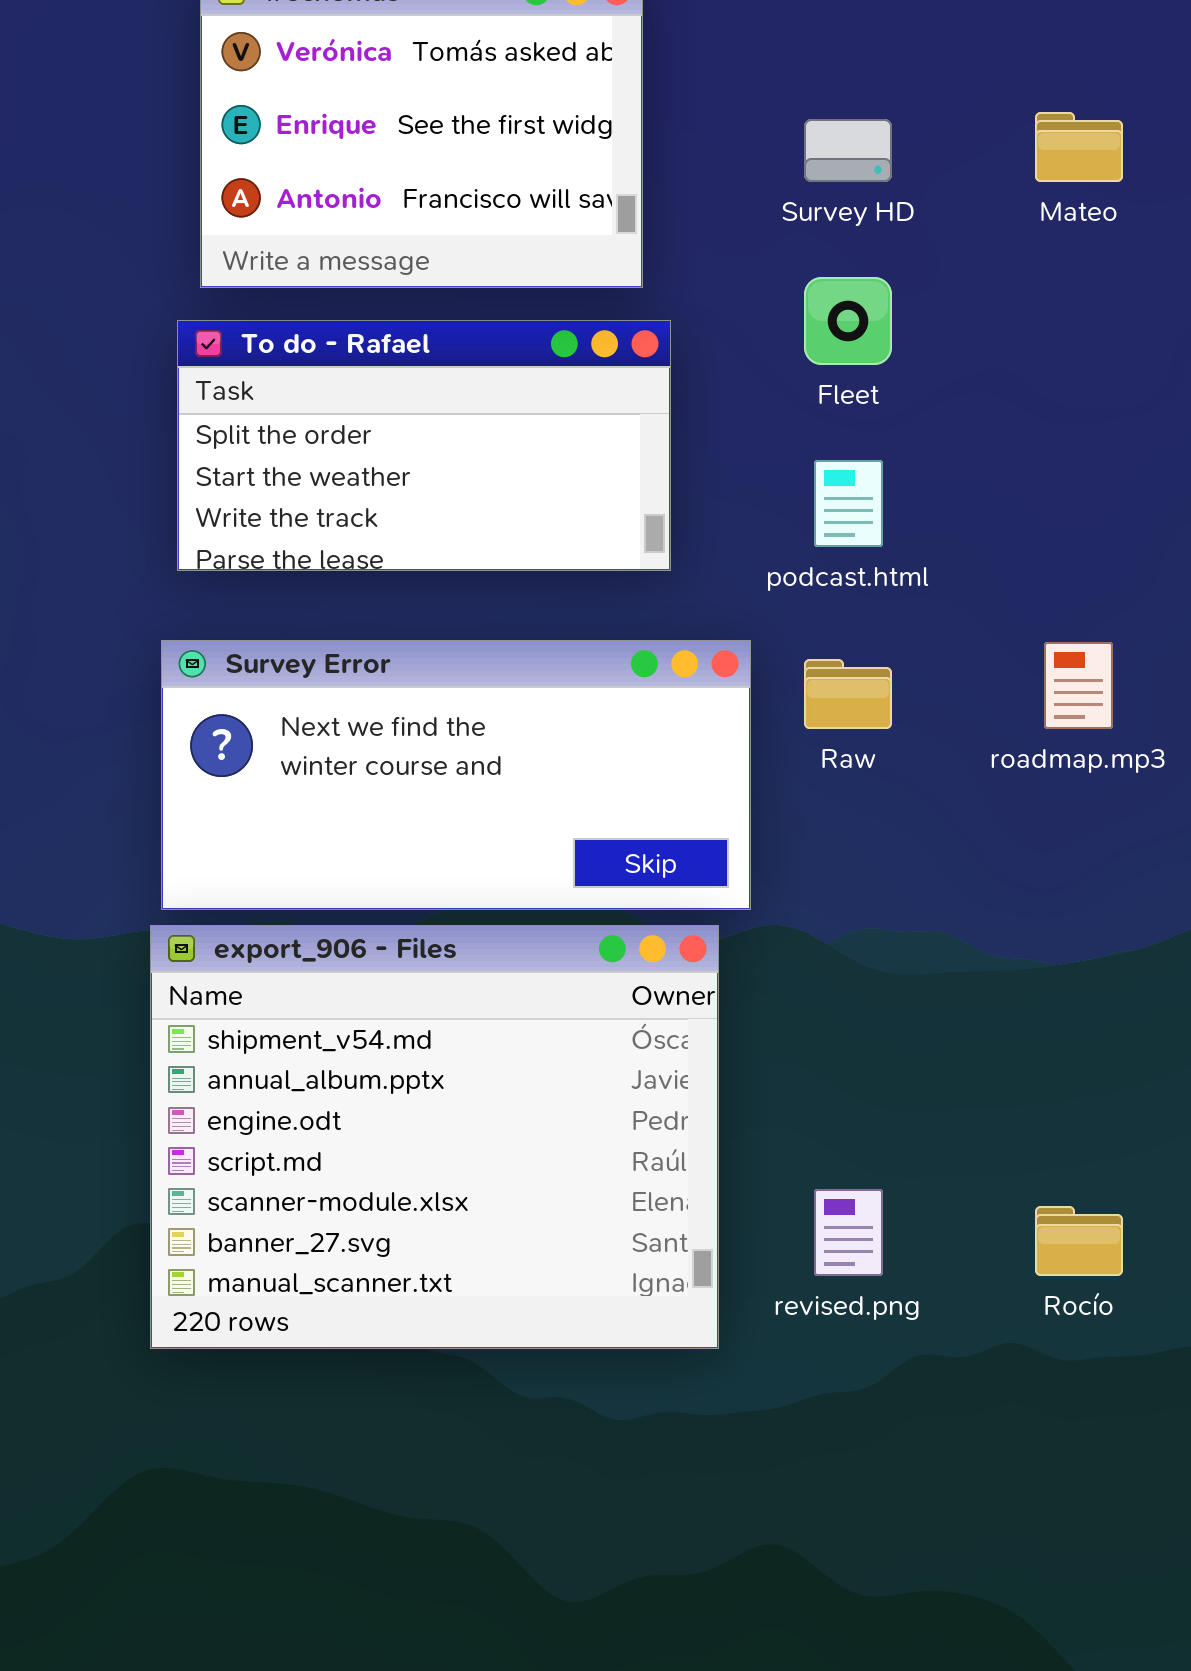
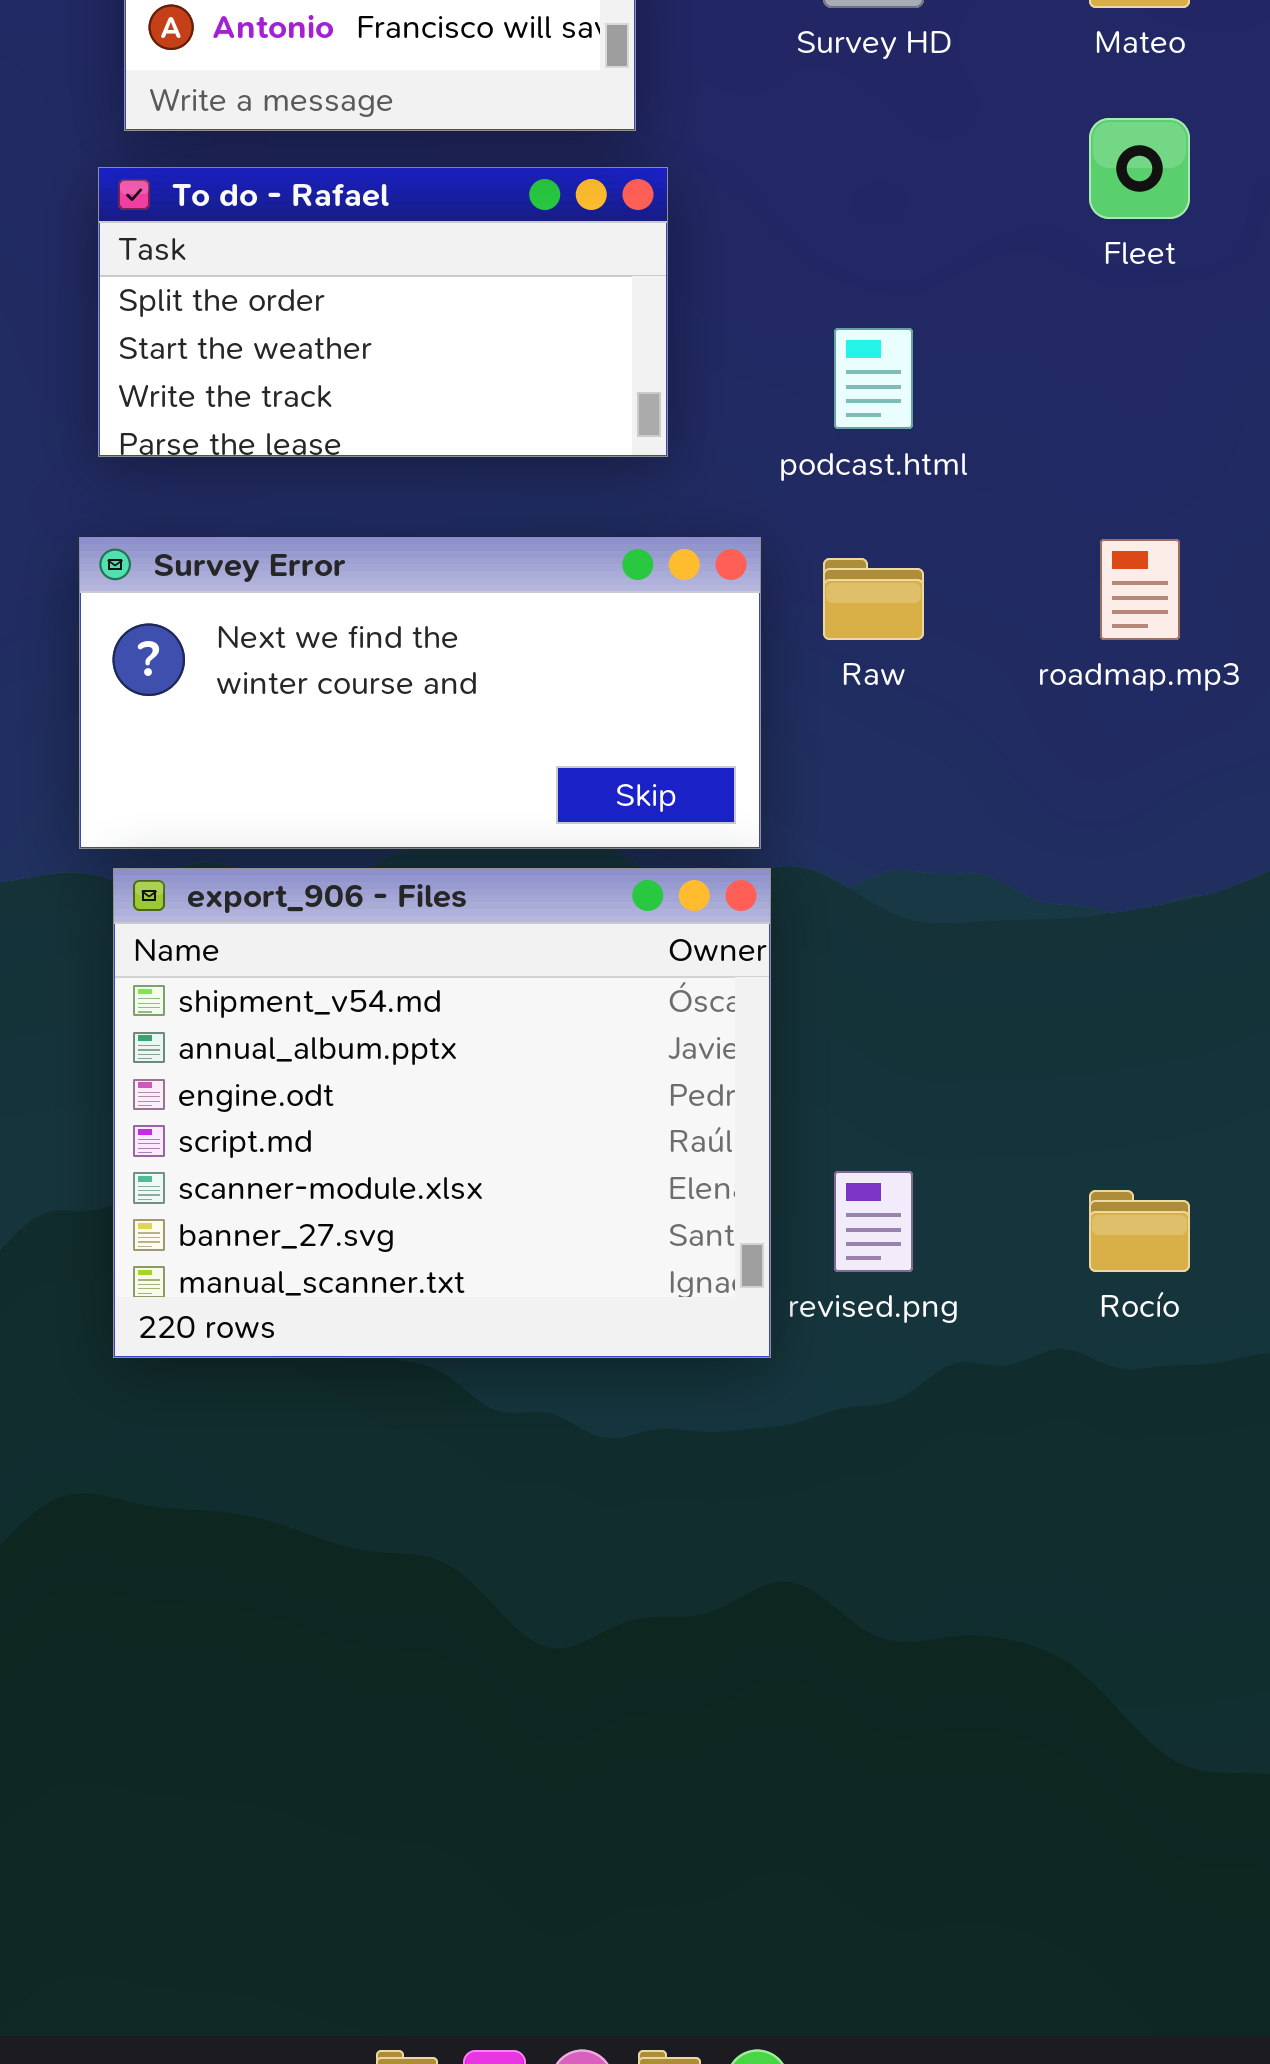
Fleet: [804,277,892,365] -> [1089,118,1190,219], moved
export_906 - Files: [150,925,719,1349] -> [113,868,771,1358], moved

